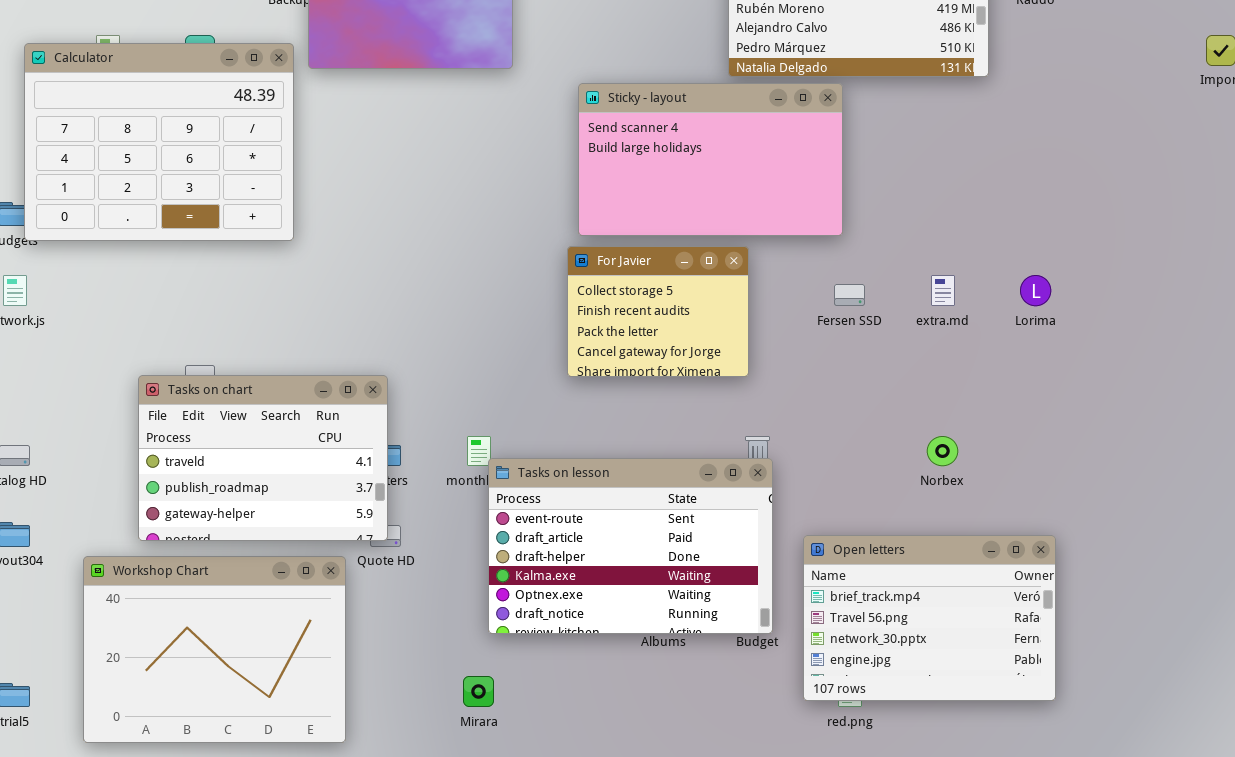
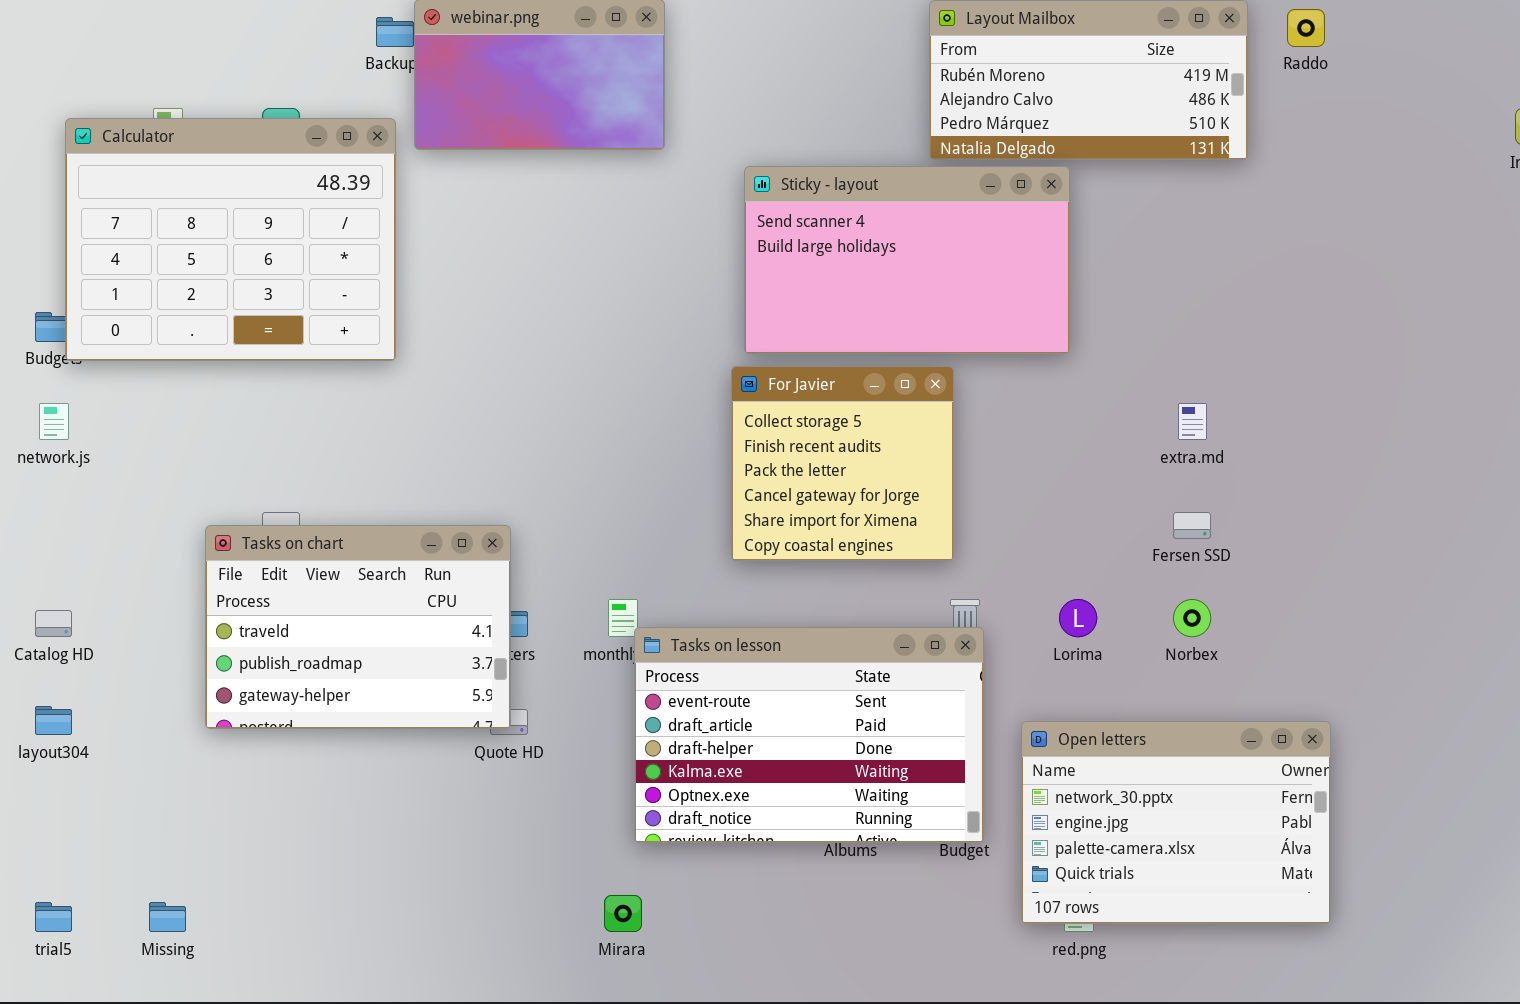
For Javier: [567,246,749,377] -> [731,366,954,561], resized
Lorima: [1020,275,1051,306] -> [1059,599,1097,637], moved
Fersen SSD: [834,284,865,306] -> [1173,512,1211,539], moved
Open letters: [803,535,1056,701] -> [1021,721,1331,924], scrolled down 2 rows
Workshop Chart: [83,556,346,743] -> none, closed

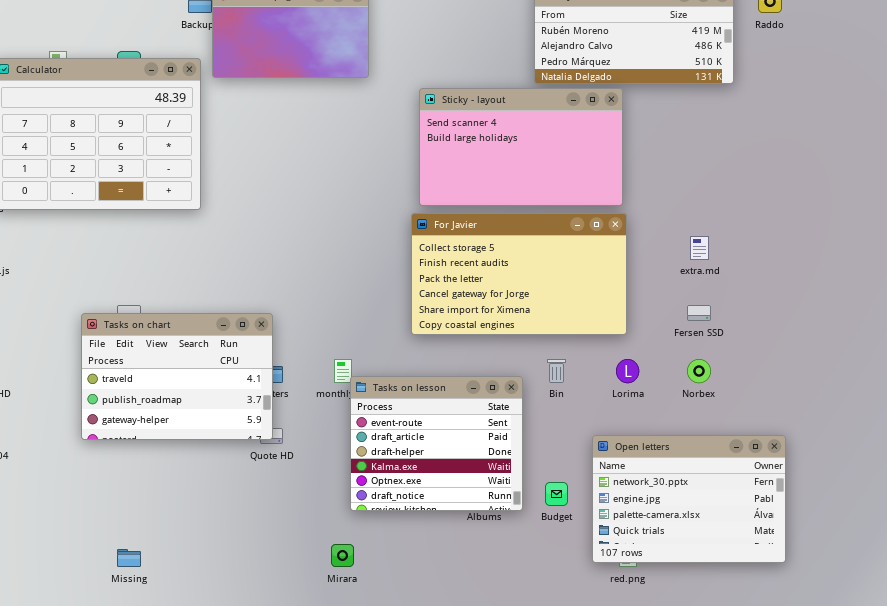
For Javier: [731,366,954,561] -> [411,213,627,335], resized
Tasks on lesson: [634,627,984,843] -> [350,376,523,511], resized
Missing: [149,902,186,932] -> [117,549,141,567], moved

